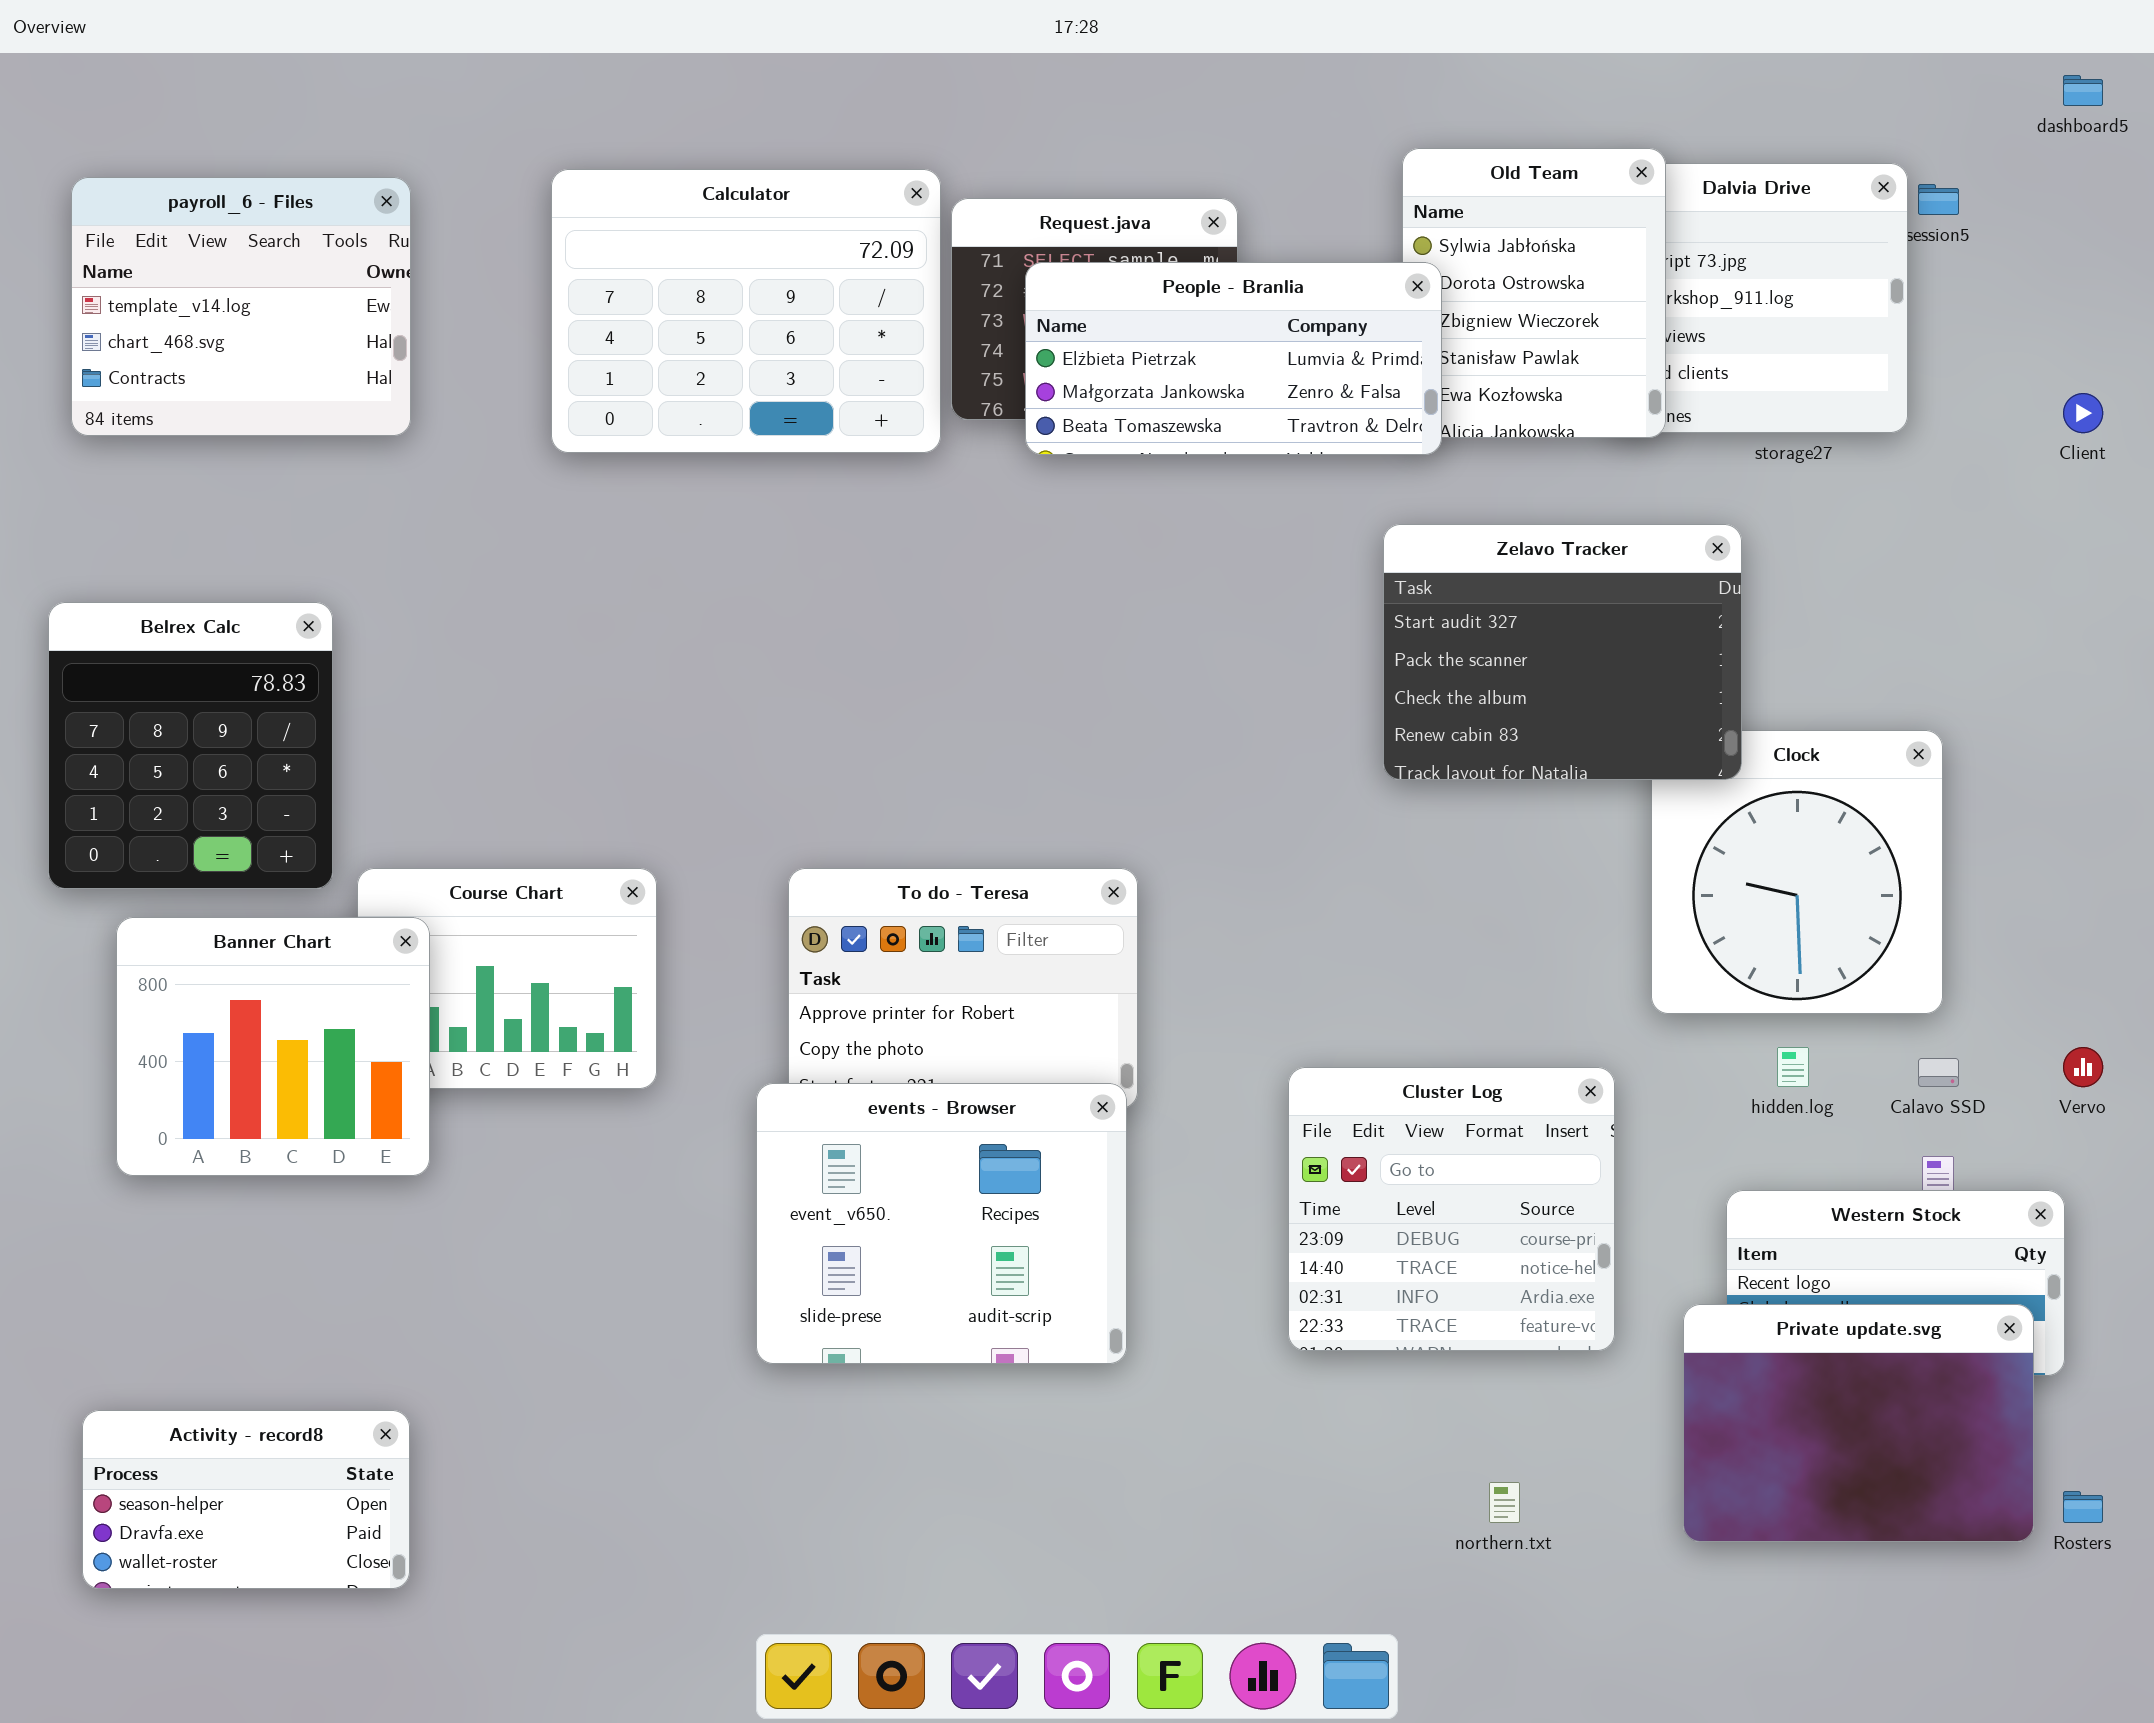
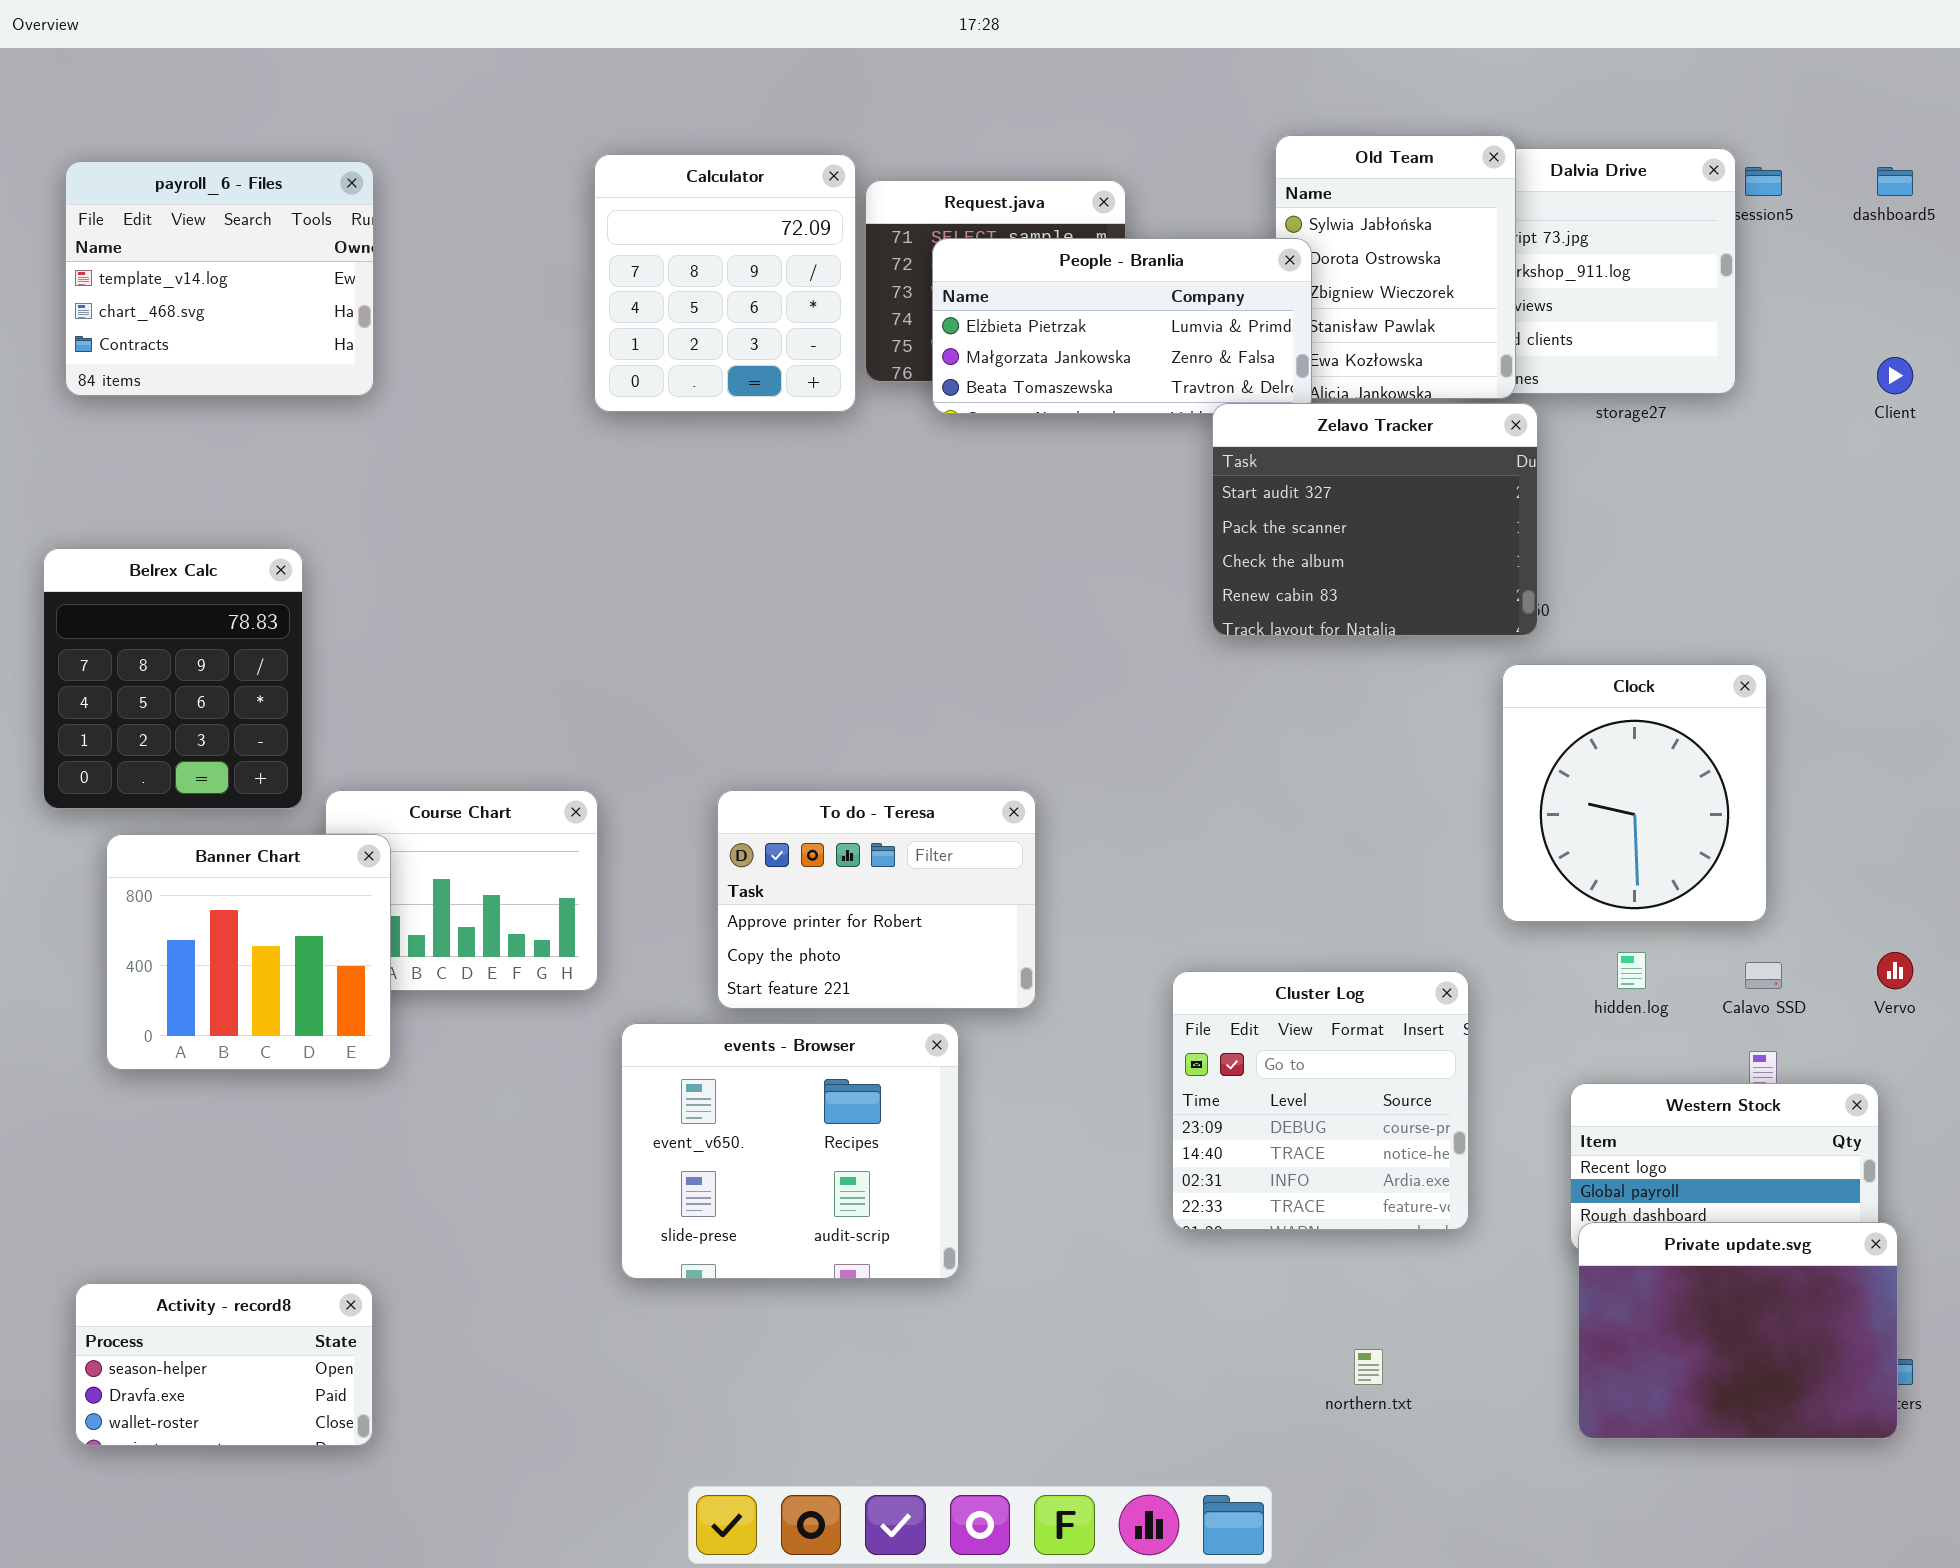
dashboard5: [2063,75,2103,106] -> [1877,167,1913,196], moved
Calculator: [551,169,941,453] -> [594,154,856,412], resized
Zelavo Tracker: [1383,524,1742,780] -> [1212,403,1538,636], moved
events - Browser: [756,1083,1127,1364] -> [621,1023,959,1279], moved
Private update.svg: [1683,1304,2034,1542] -> [1578,1222,1898,1439], moved

